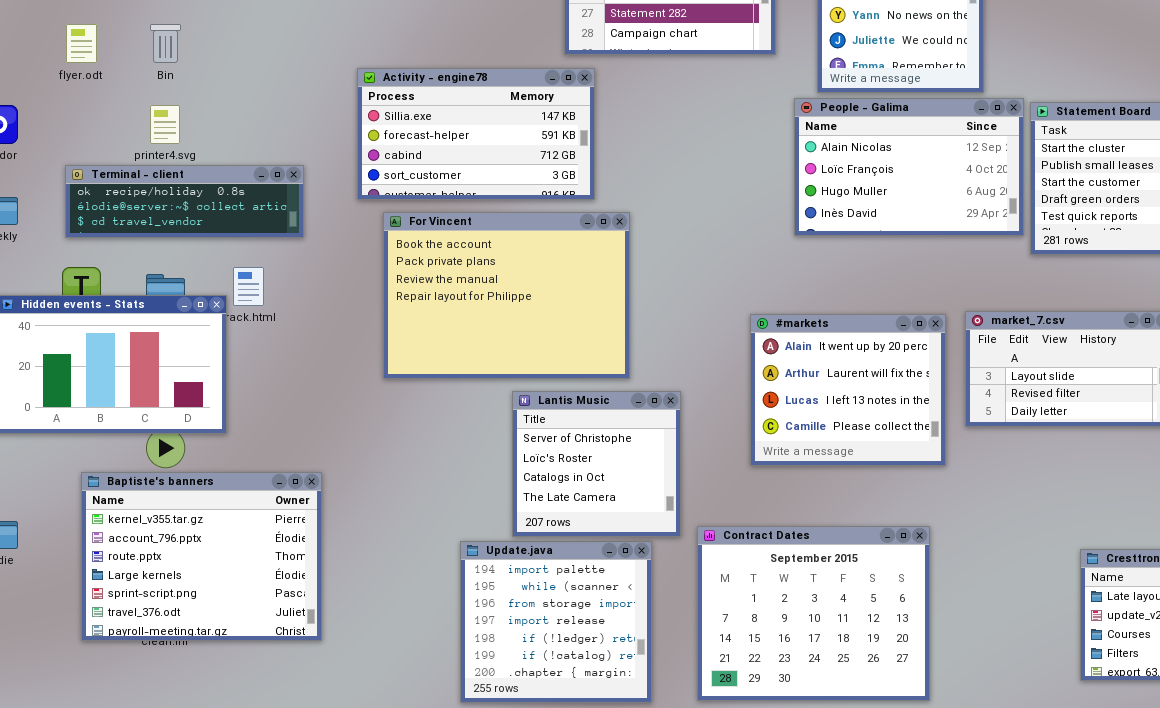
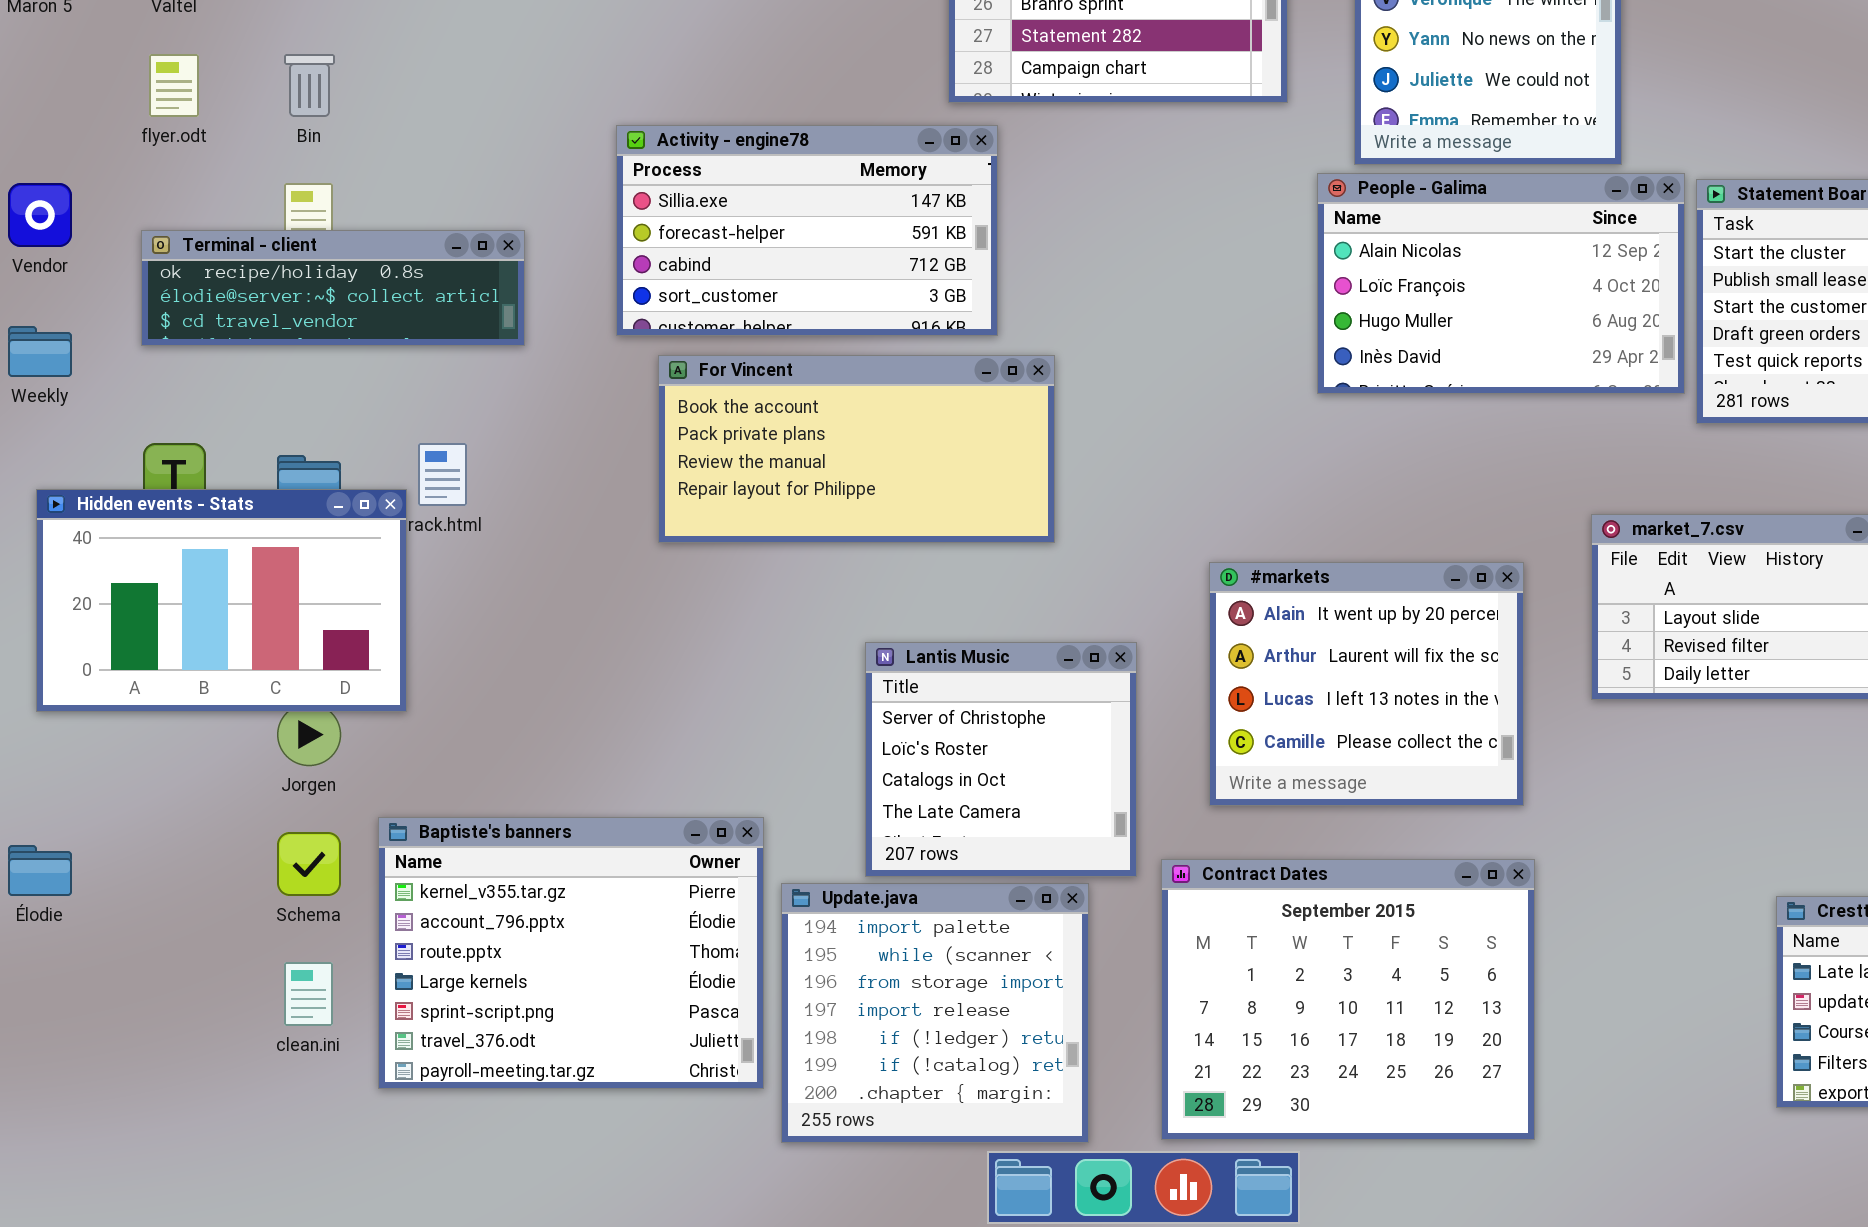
Terminal - client: [65,165,304,238] -> [141,230,525,346], moved
For Vincent: [383,212,630,379] -> [658,355,1055,543], resized
#markets: [750,314,946,466] -> [1209,562,1524,806], moved
Baptiste's banners: [81,472,322,641] -> [378,817,764,1089], moved

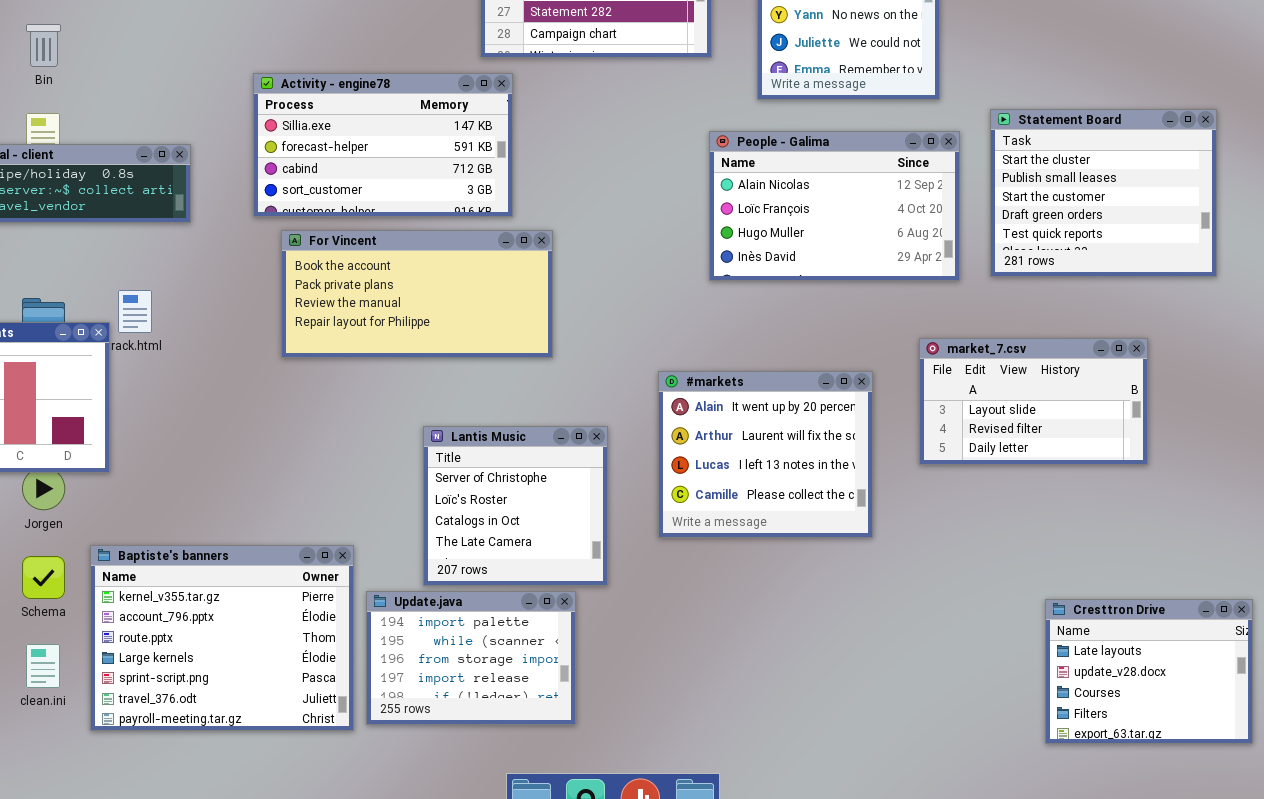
People - Galima: [1317,173,1685,394] -> [709,131,960,281], moved
Contract Dates: [1161,859,1535,1140] -> none, closed
Update.java: [781,883,1089,1143] -> [366,591,576,725], resized

